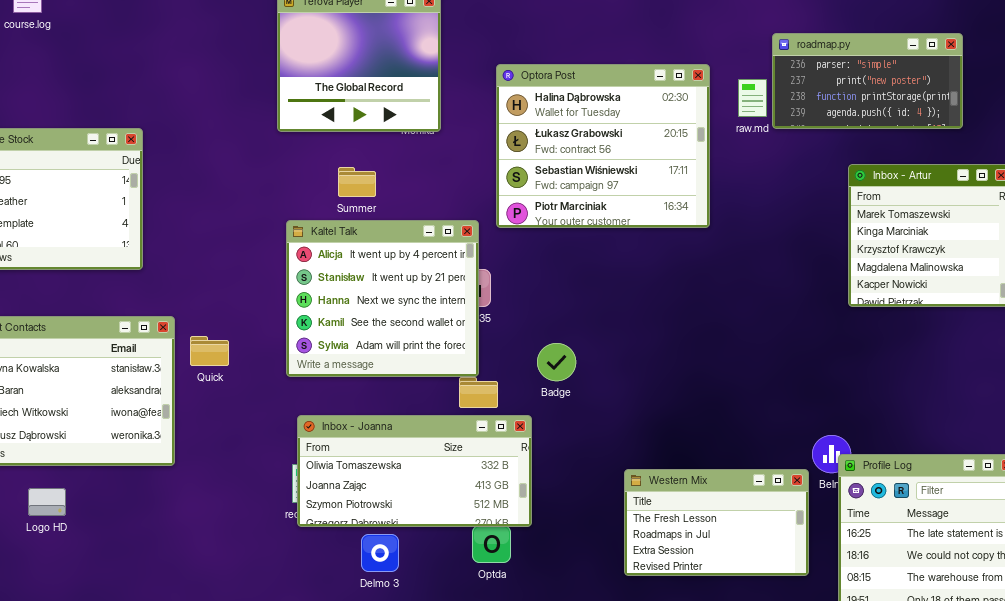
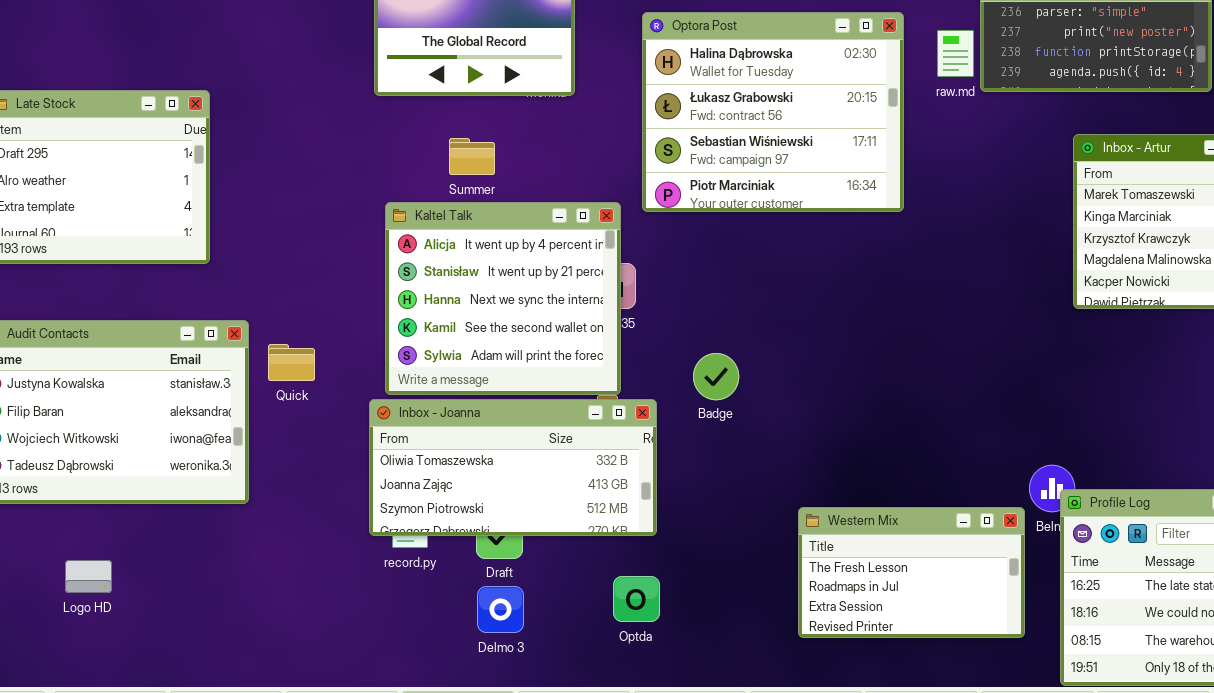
Inbox - Joanna: [297,415,532,527] -> [369,399,657,536], moved
Logo HD: [28,488,66,516] -> [65,560,112,593], moved

